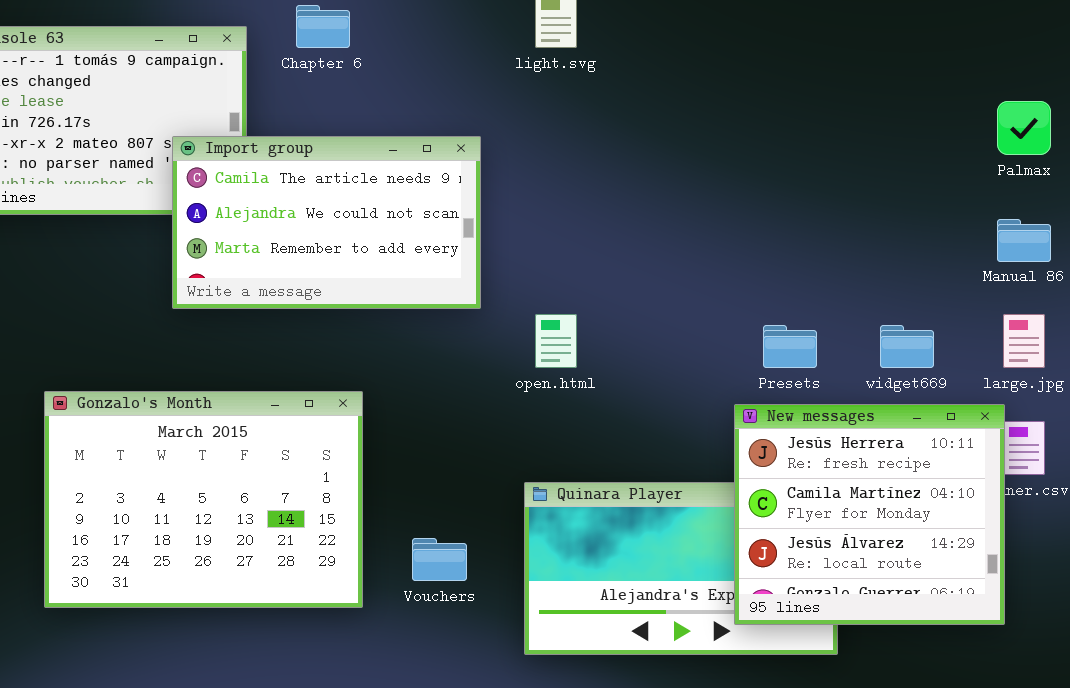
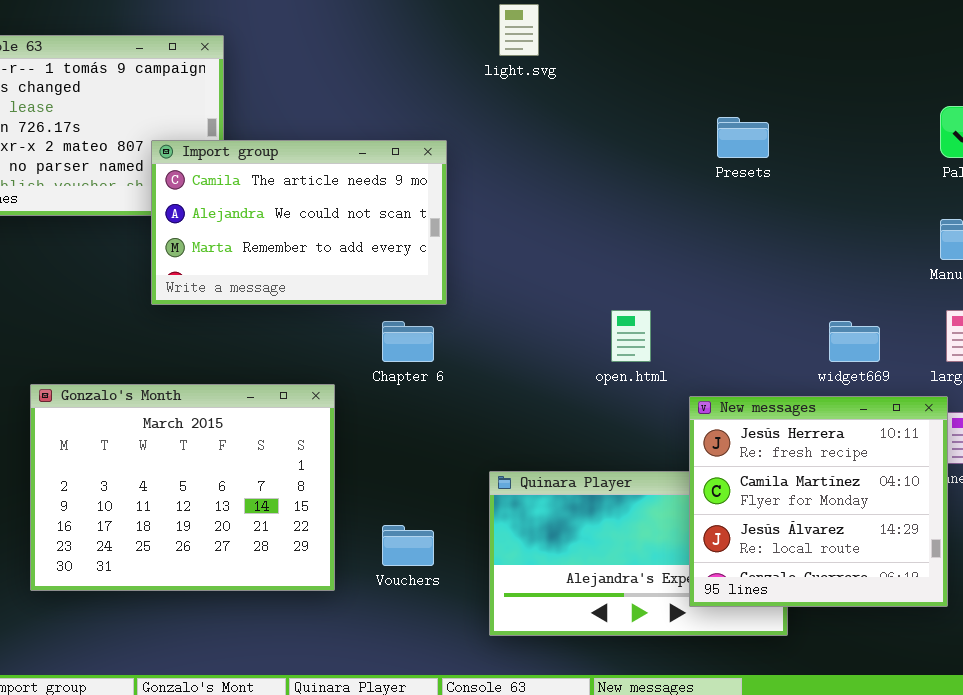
Chapter 6: [296,5,350,48] -> [382,321,434,362], moved
open.html: [535,314,577,368] -> [611,310,651,362], moved
Presets: [763,325,817,368] -> [717,117,769,158], moved

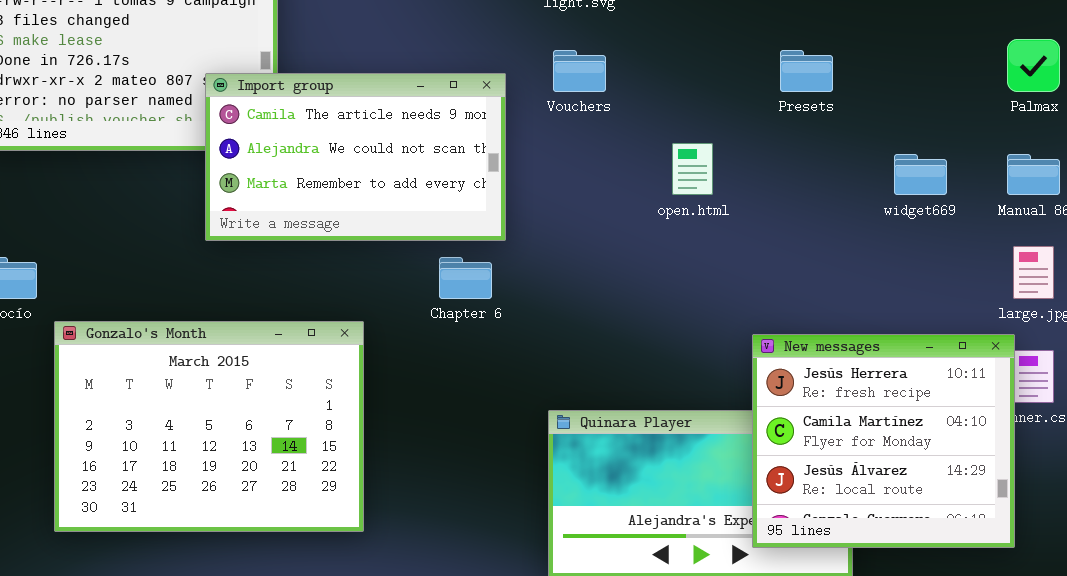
open.html: [611,310,651,362] -> [672,143,713,195], moved
widget669: [829,321,880,362] -> [894,154,947,195], moved
Gonzalo's Month: [30,384,335,591] -> [54,321,364,532], moved
Vouchers: [382,525,434,566] -> [553,50,606,92], moved

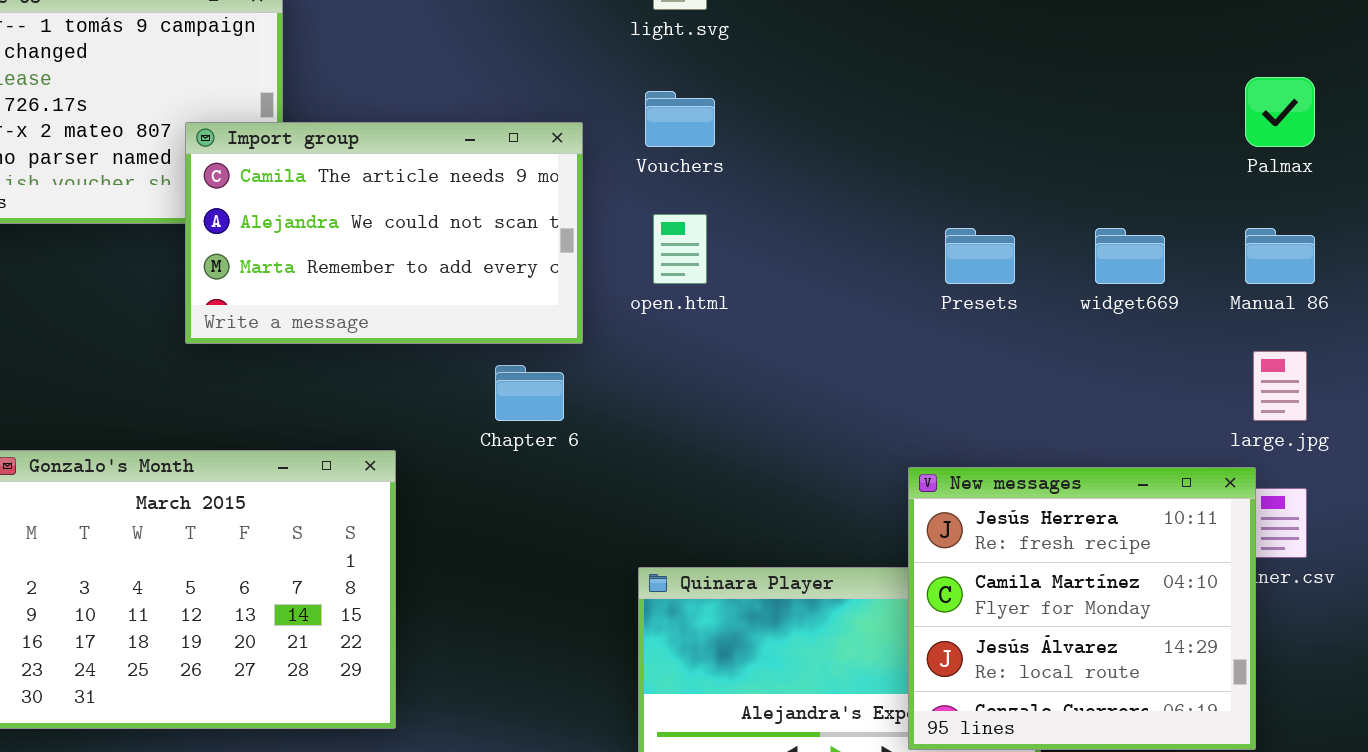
Presets: [780,50,833,92] -> [945,228,1015,284], moved
open.html: [672,143,713,195] -> [653,214,707,284], moved

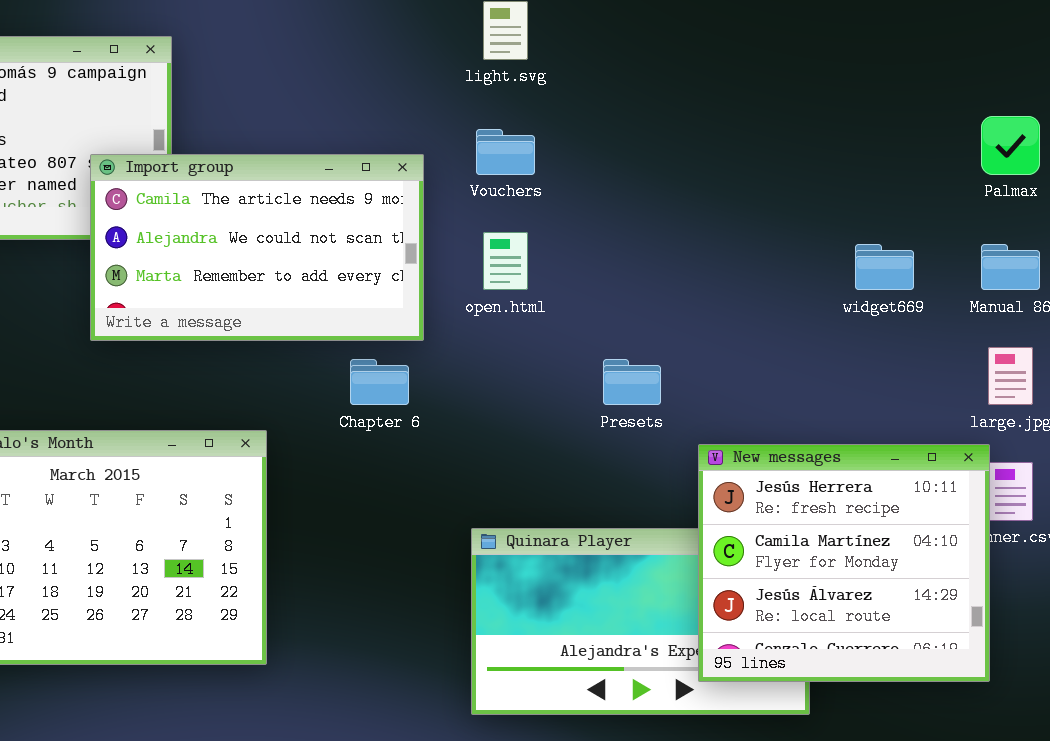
Presets: [945,228,1015,284] -> [603,359,661,405], moved

